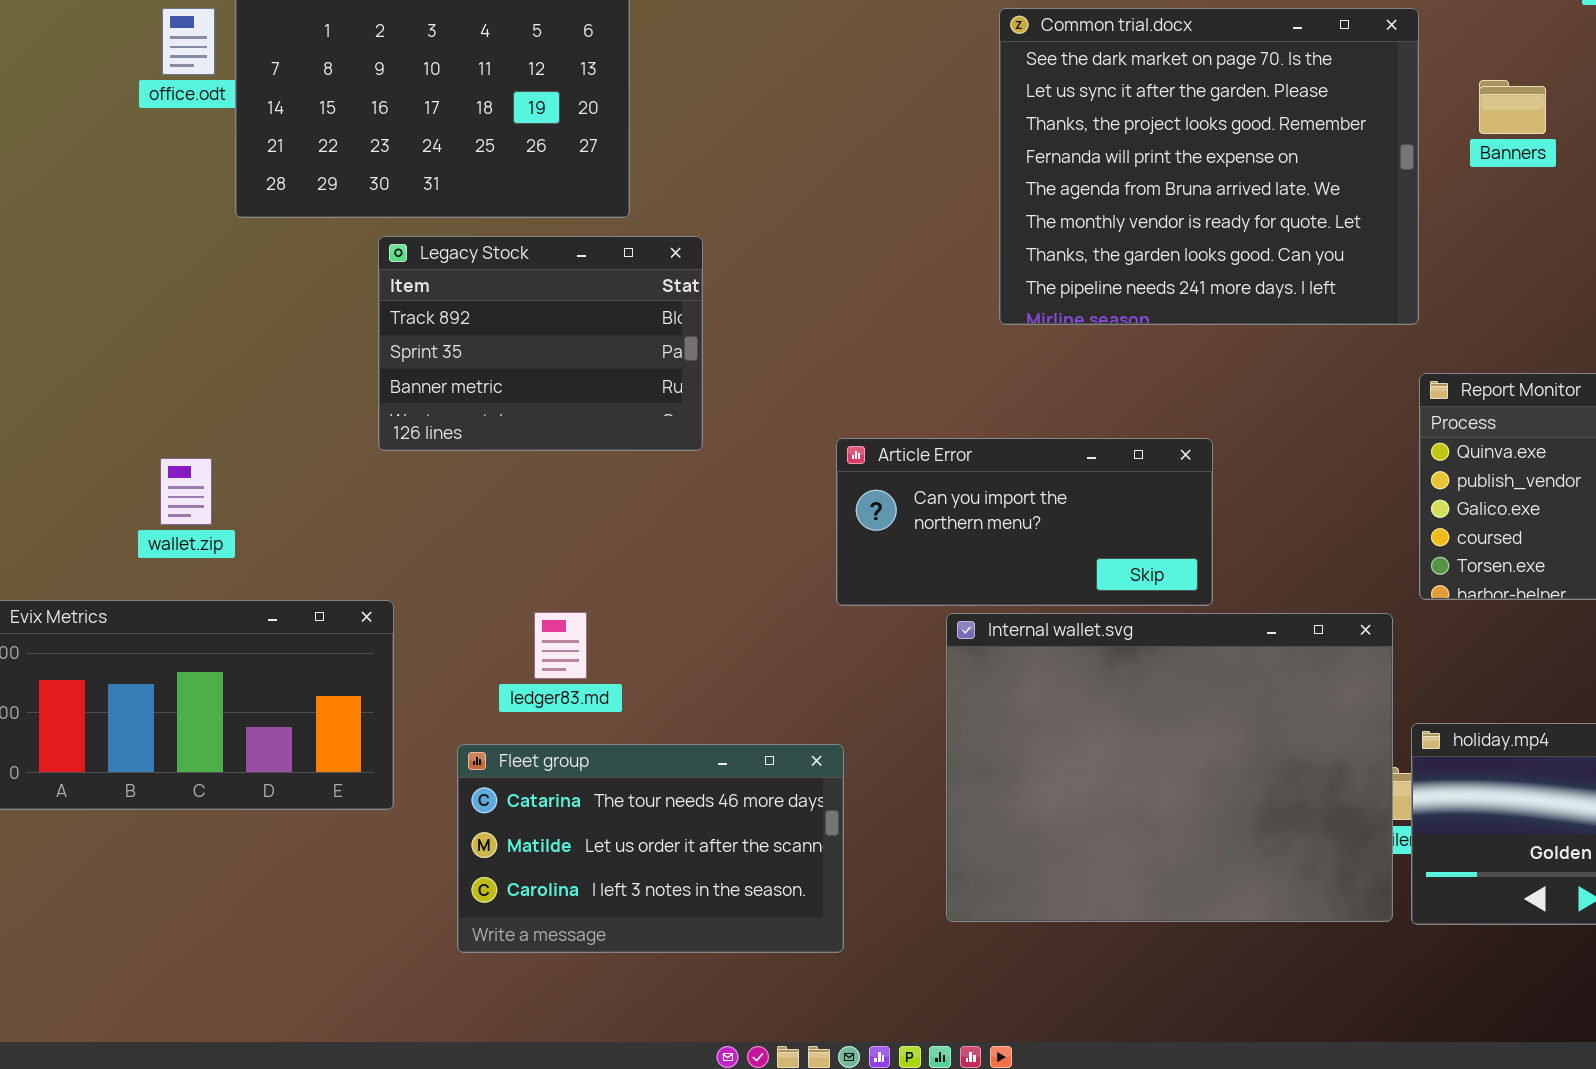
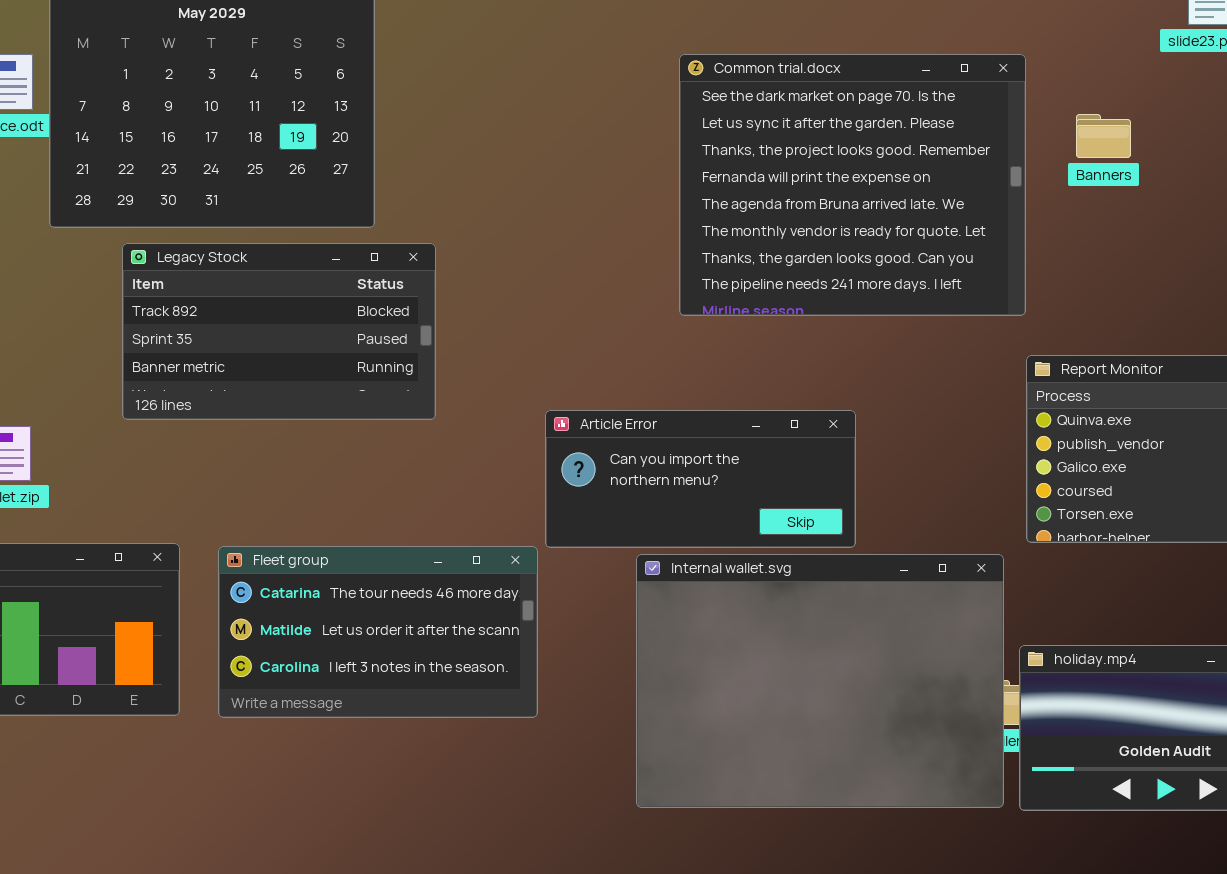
Legacy Stock: [378,236,703,451] -> [122,243,436,420], resized
Fleet group: [457,744,844,953] -> [218,546,538,718], moved

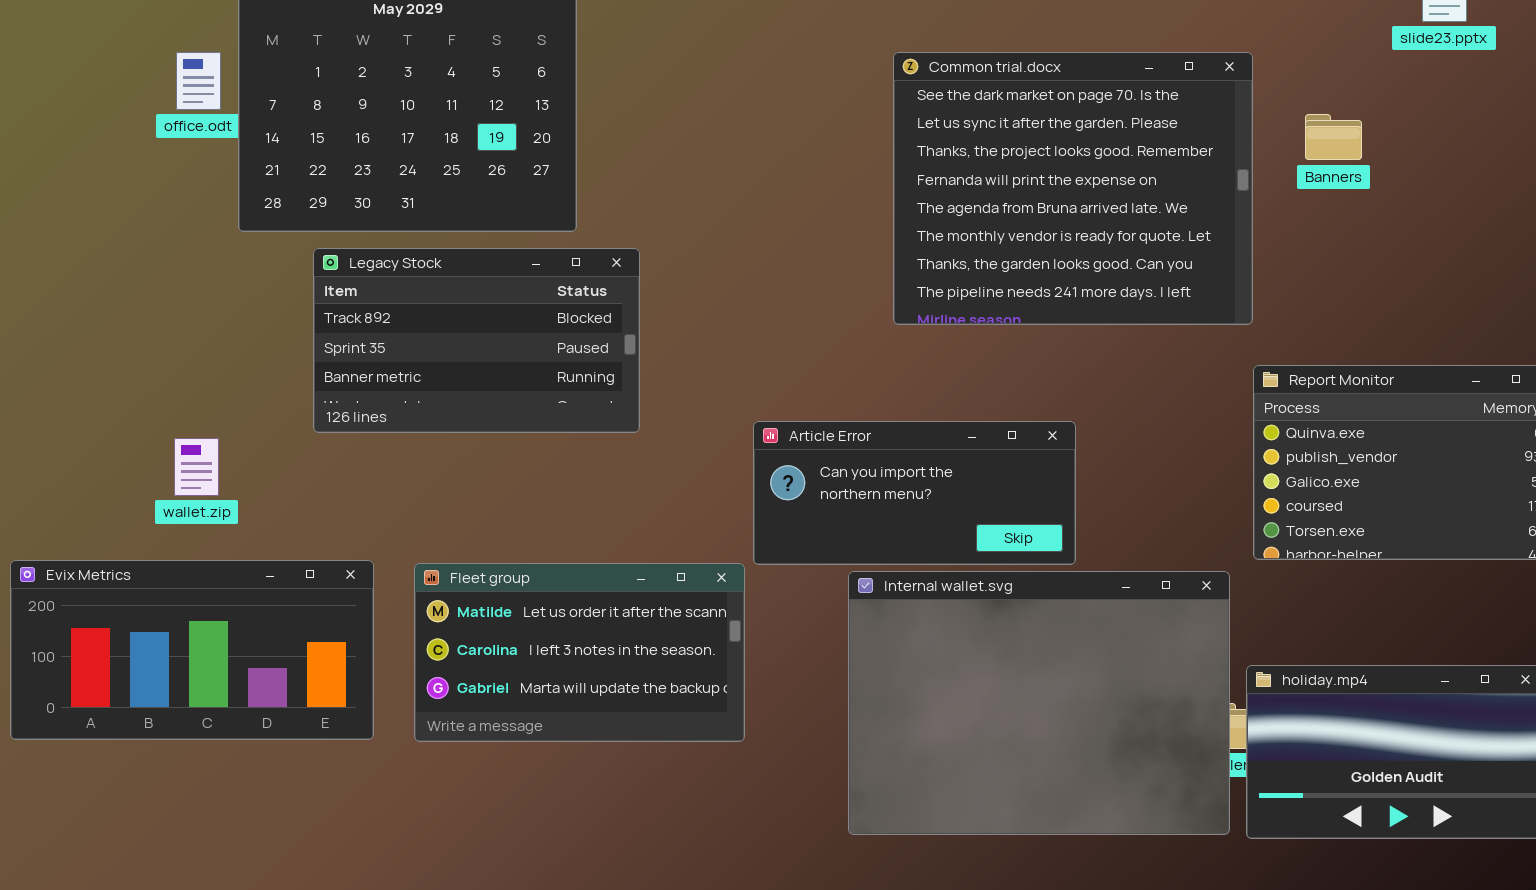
Fleet group: [218,546,538,718] -> [414,563,745,742], scrolled down 1 row

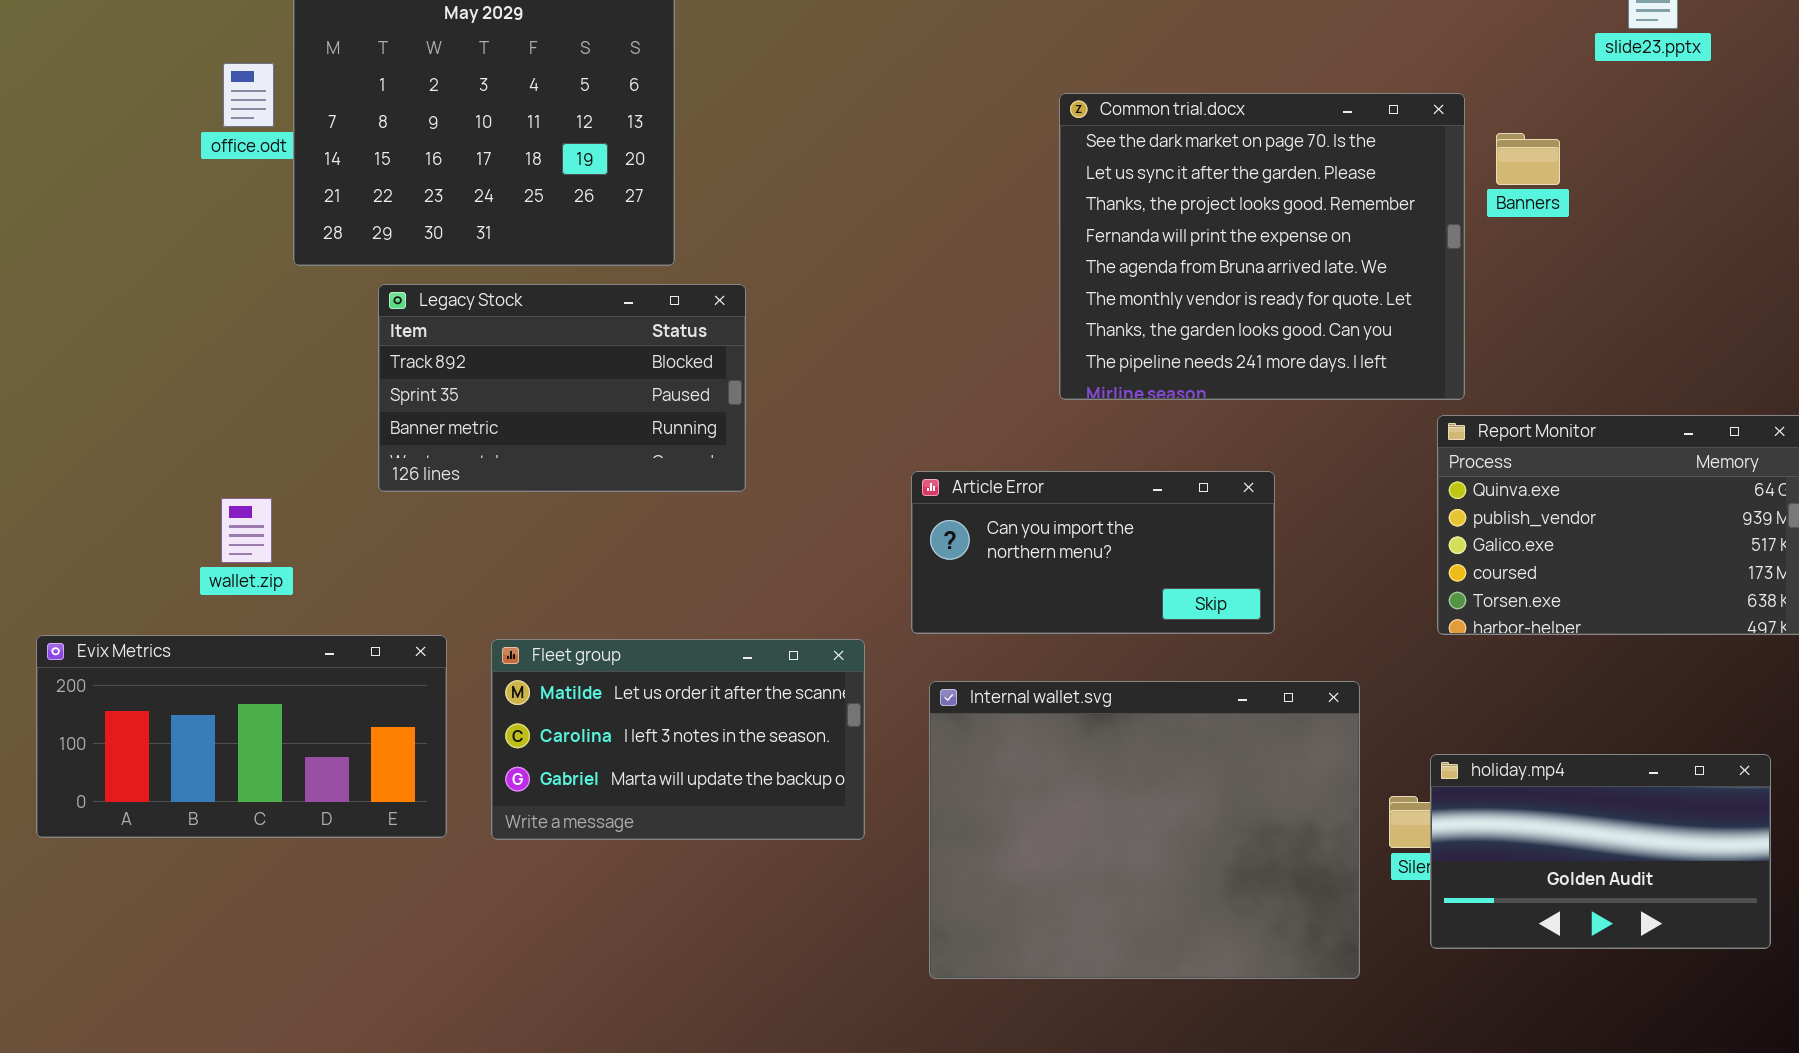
Common trial.docx: [893,52,1253,325] -> [1059,93,1465,400], moved
Article Error: [753,421,1076,565] -> [911,471,1275,634], moved
Internal wallet.svg: [848,571,1230,835] -> [929,681,1360,979], moved

